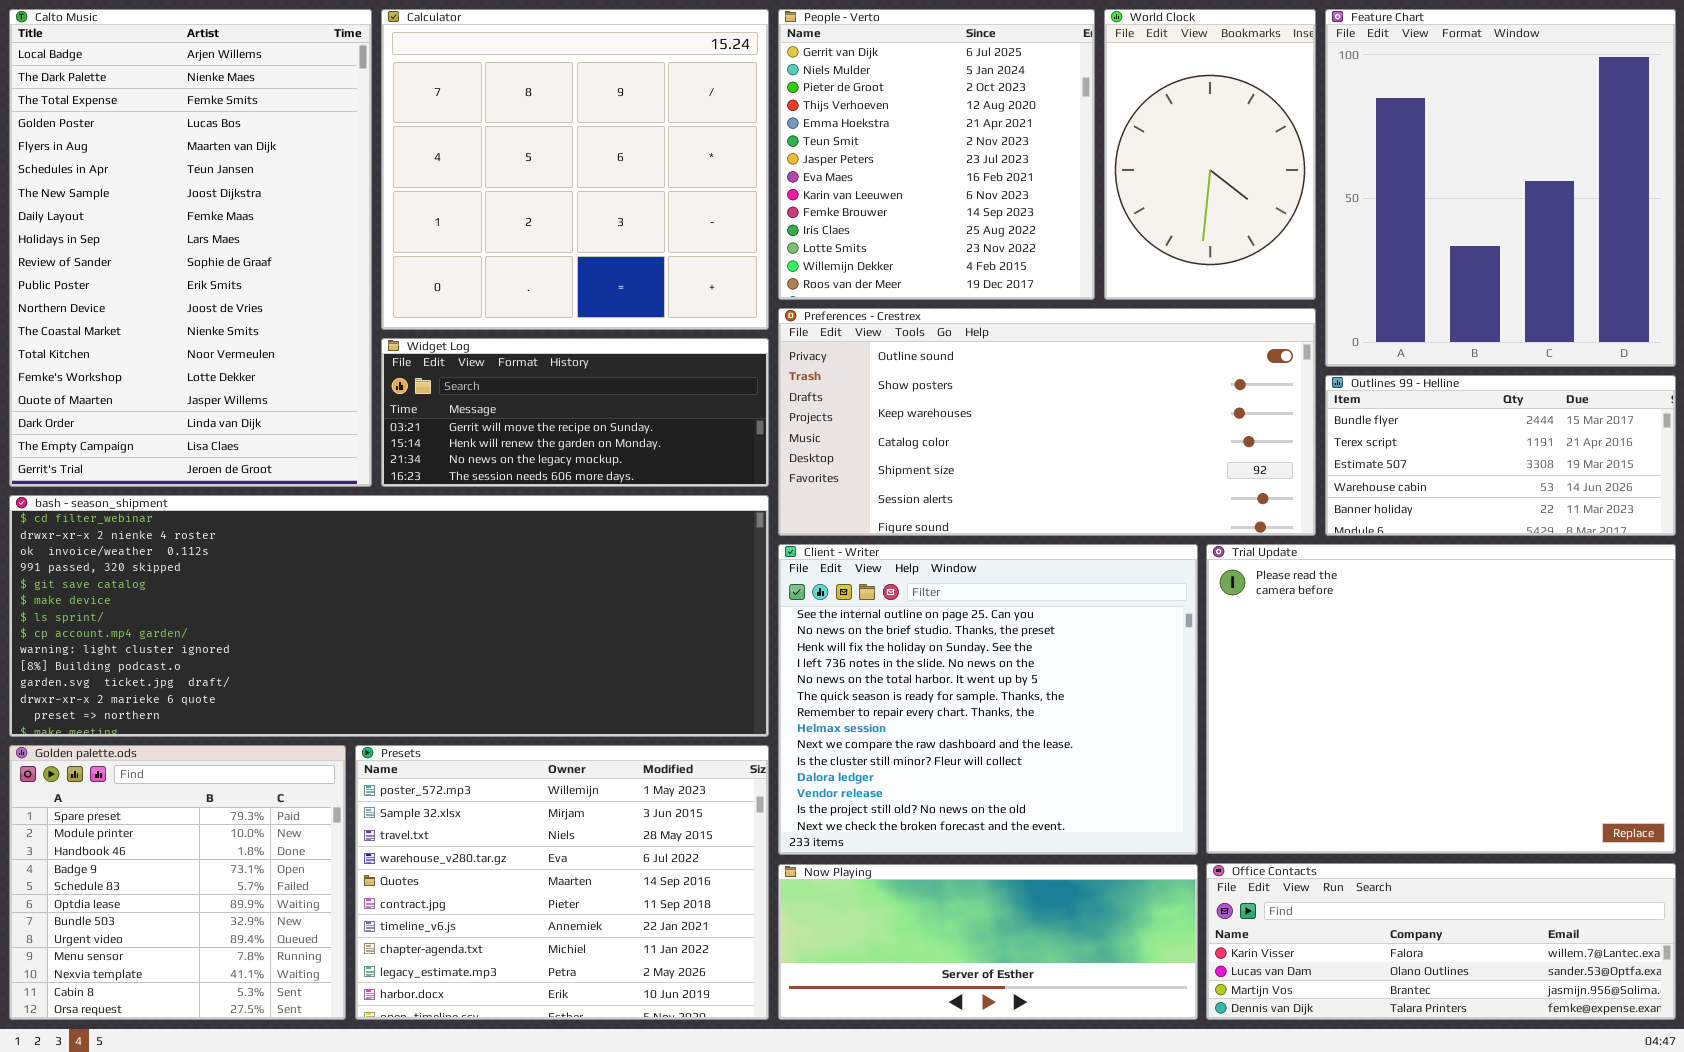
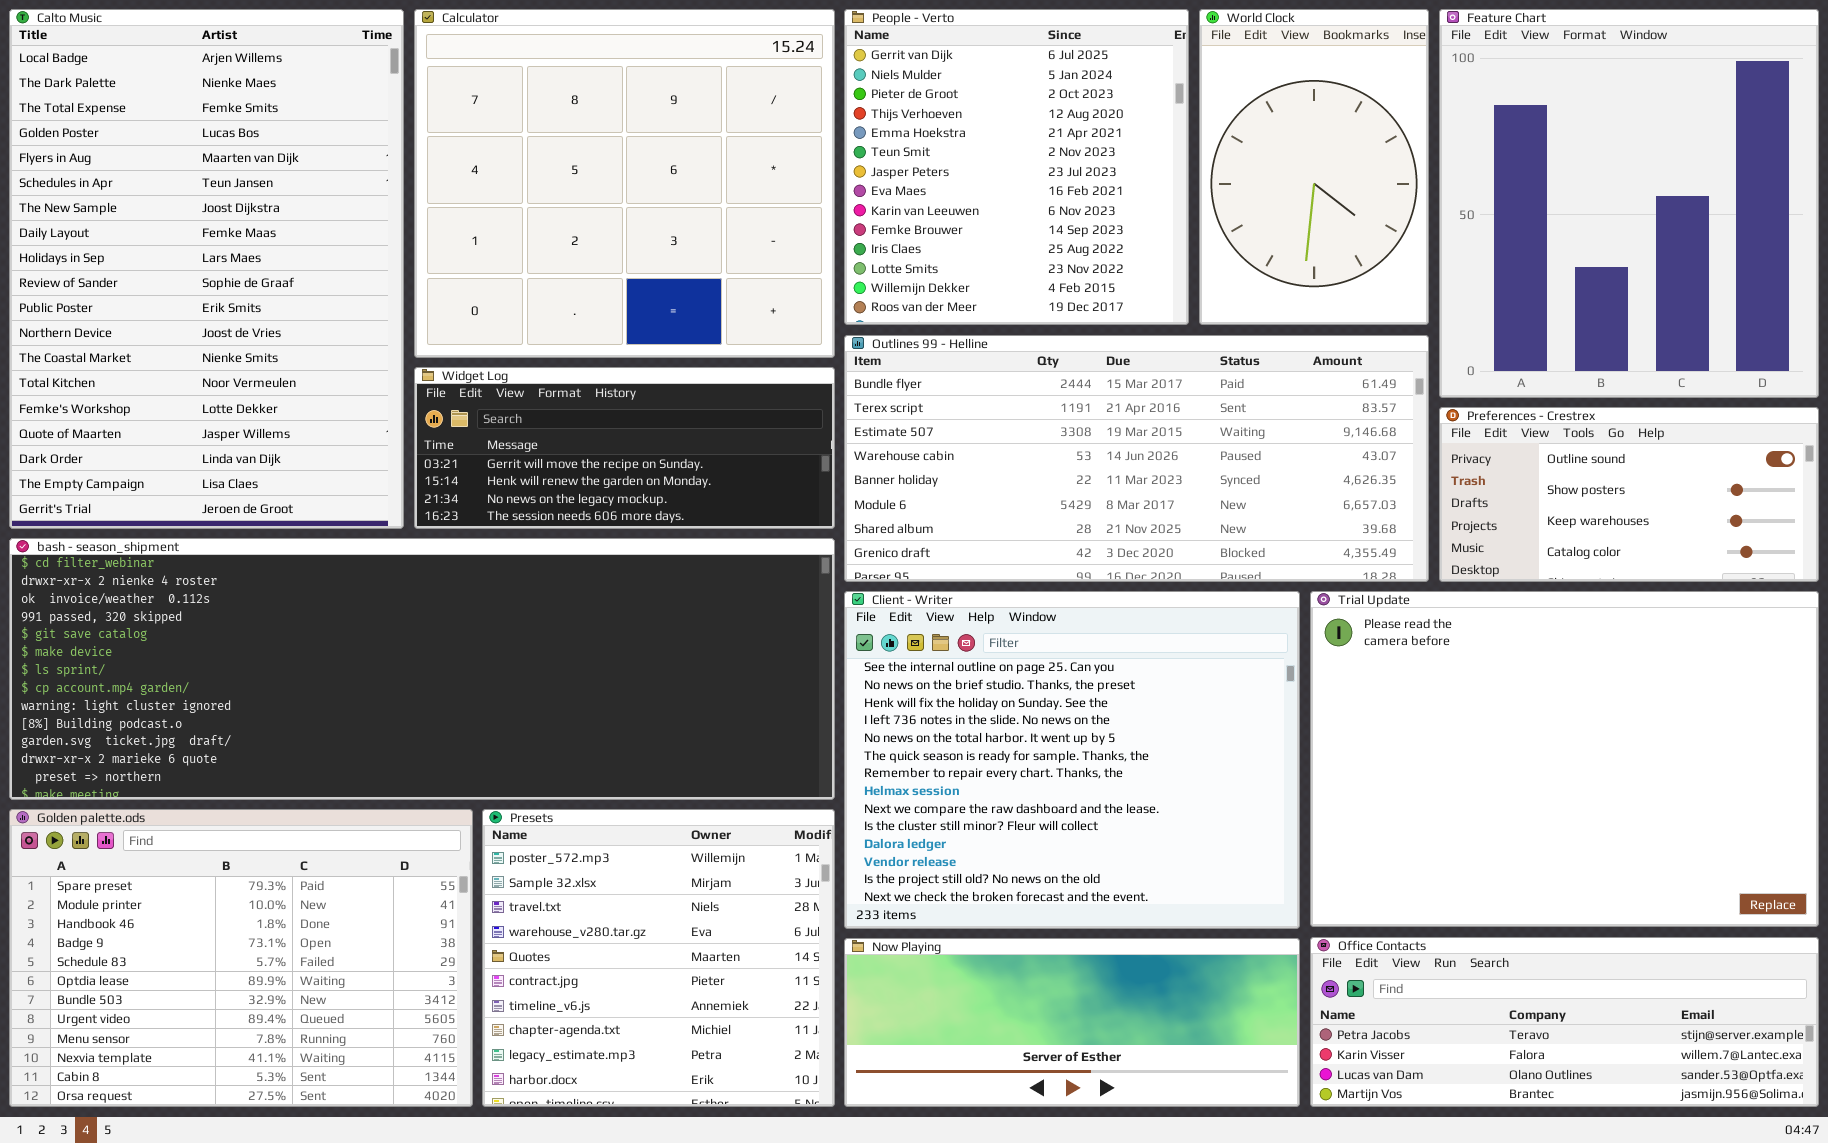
Preferences - Crestrex: [778,308,1316,536] -> [1439,407,1819,582], moved, resized
Outlines 99 - Helline: [1325,375,1676,536] -> [844,335,1429,582], moved, resized
Golden palette.ods: [9,745,346,1020] -> [9,809,473,1107], resized
Presets: [355,745,769,1020] -> [482,809,835,1107], resized
Office Contacts: [1206,863,1676,1020] -> [1310,937,1819,1107], scrolled up 1 row

